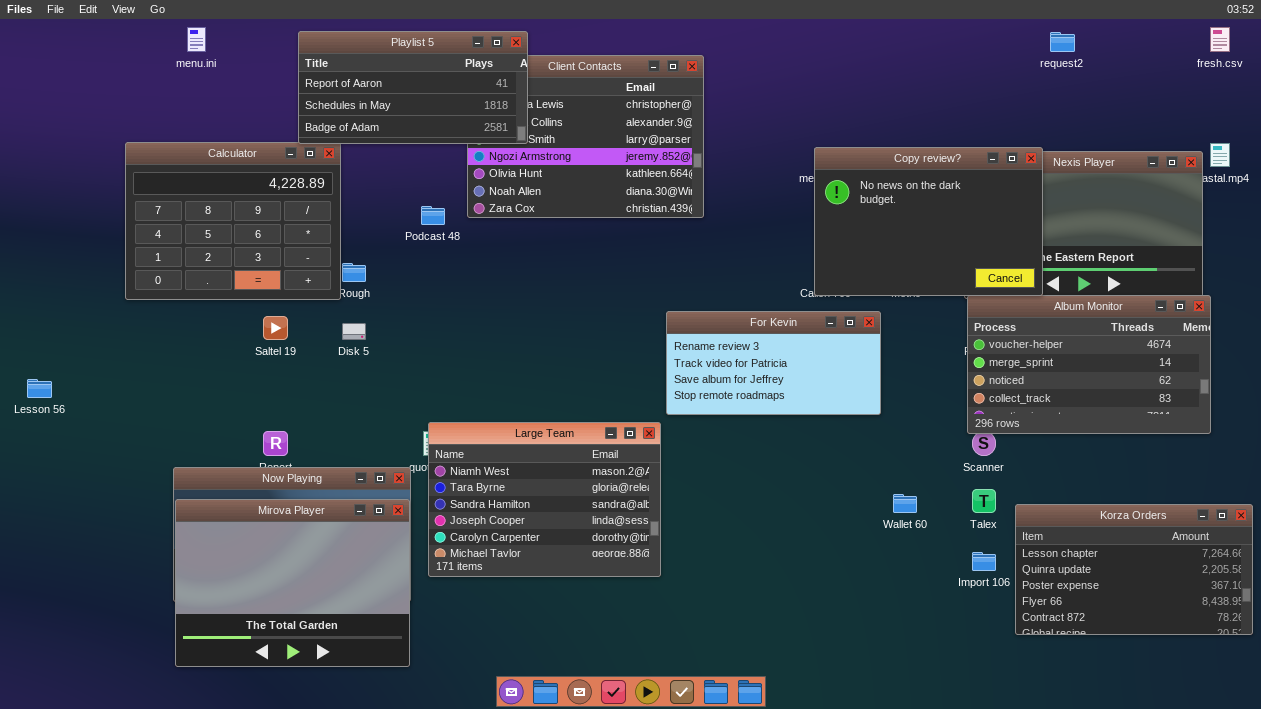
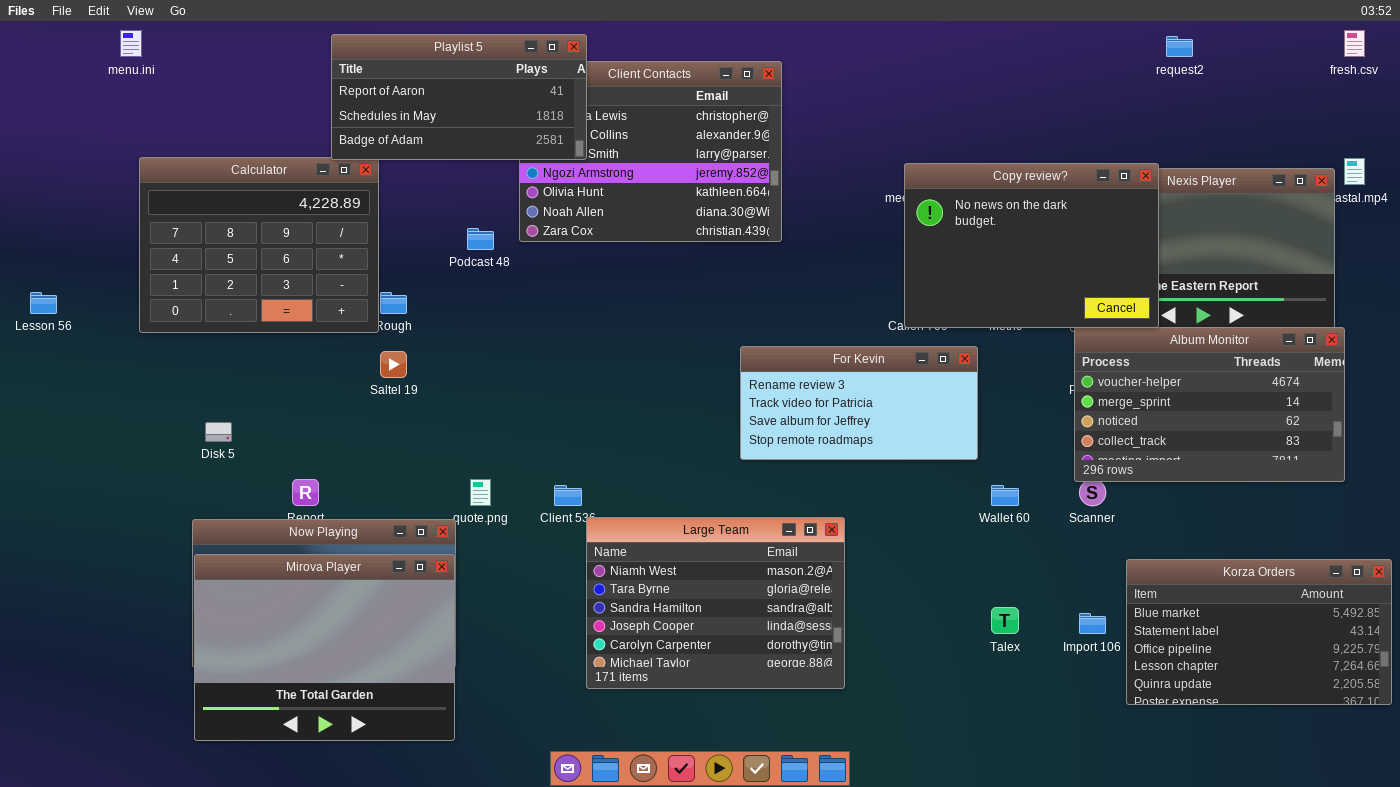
menu.ini: [187,27,206,52] -> [120,30,142,57], moved
Saltel 19: [263,316,288,340] -> [380,351,407,378], moved
Disk 5: [342,323,366,340] -> [205,422,232,442], moved
Lesson 56: [27,379,52,398] -> [30,292,57,314], moved
Large Team: [428,422,661,577] -> [586,517,845,689], moved
Talex: [972,489,996,513] -> [991,607,1019,634], moved
Wallet 60: [893,494,917,513] -> [991,485,1019,506], moved
Korza Orders: [1015,504,1253,635] -> [1126,559,1392,705], scrolled up 3 rows

